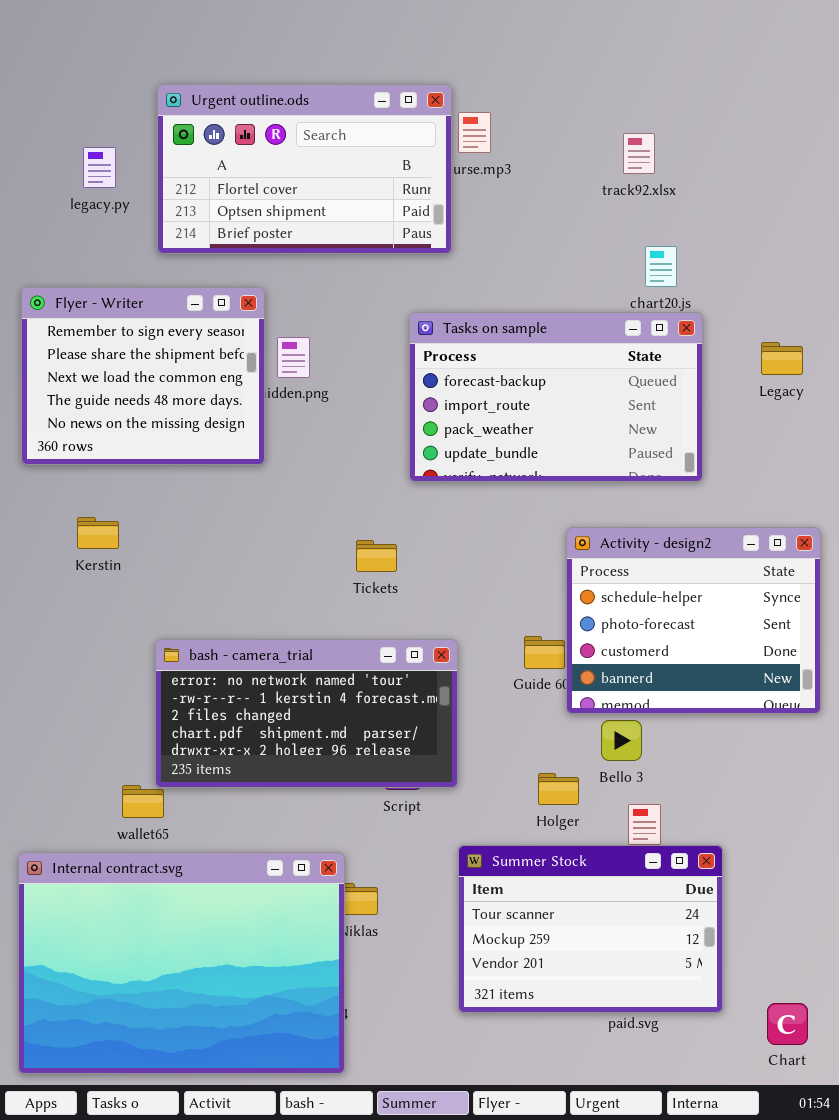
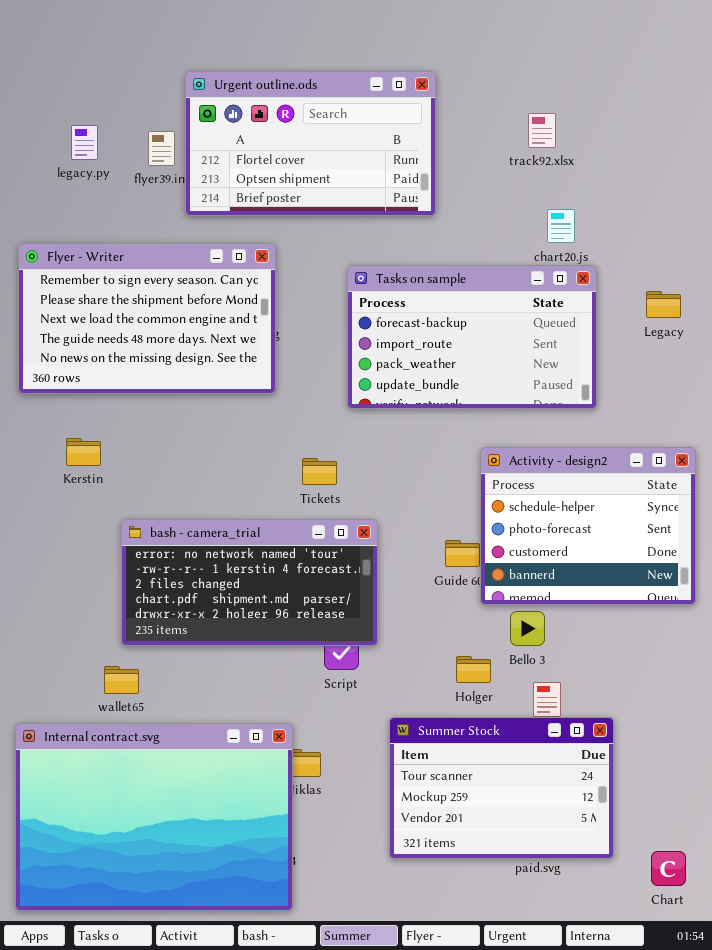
Urgent outline.ods: [157,84,452,254] -> [185,71,436,216], moved
Flyer - Writer: [21,287,265,465] -> [18,243,276,394], resized
bash - camera_trial: [155,639,458,788] -> [121,519,378,646], moved

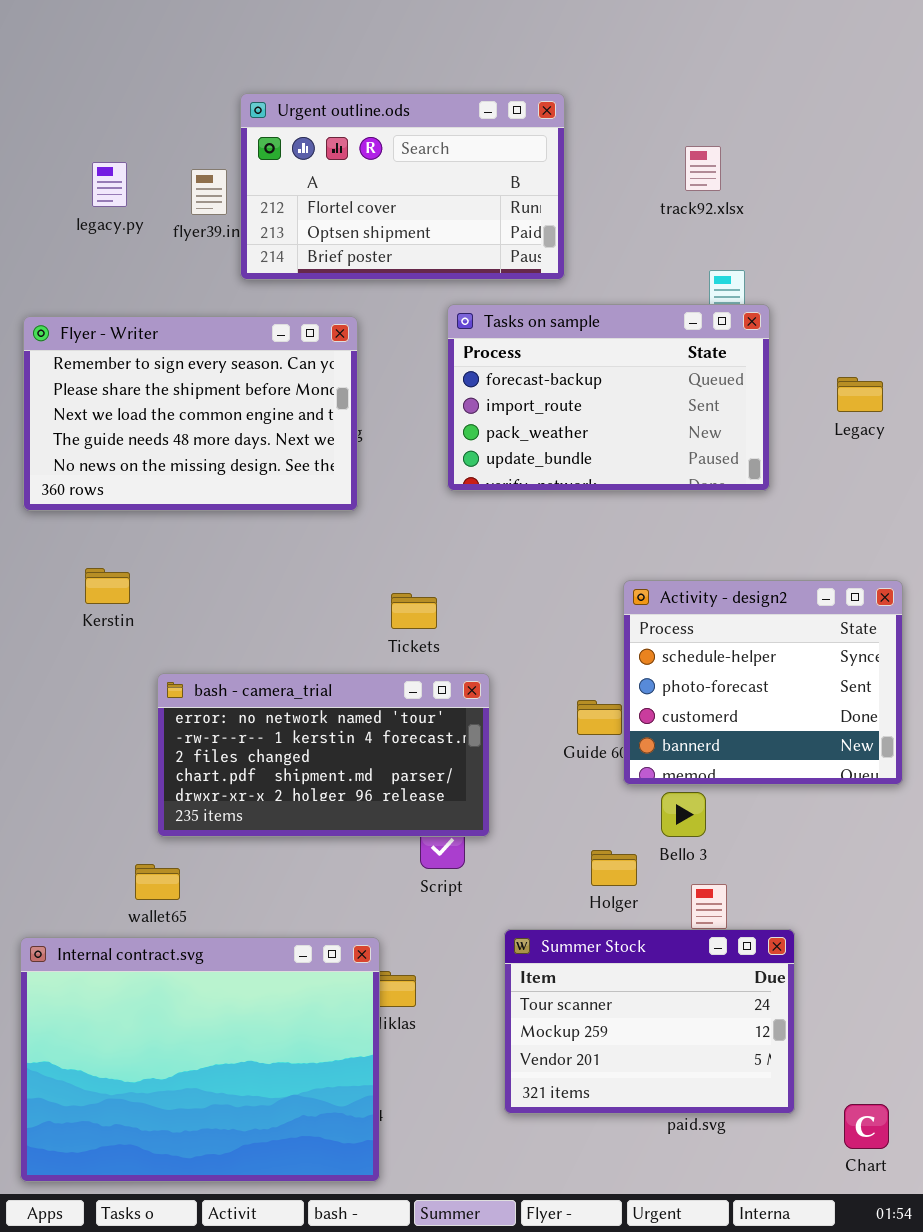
Tasks on sample: [347,265,597,409] -> [447,304,770,491], moved

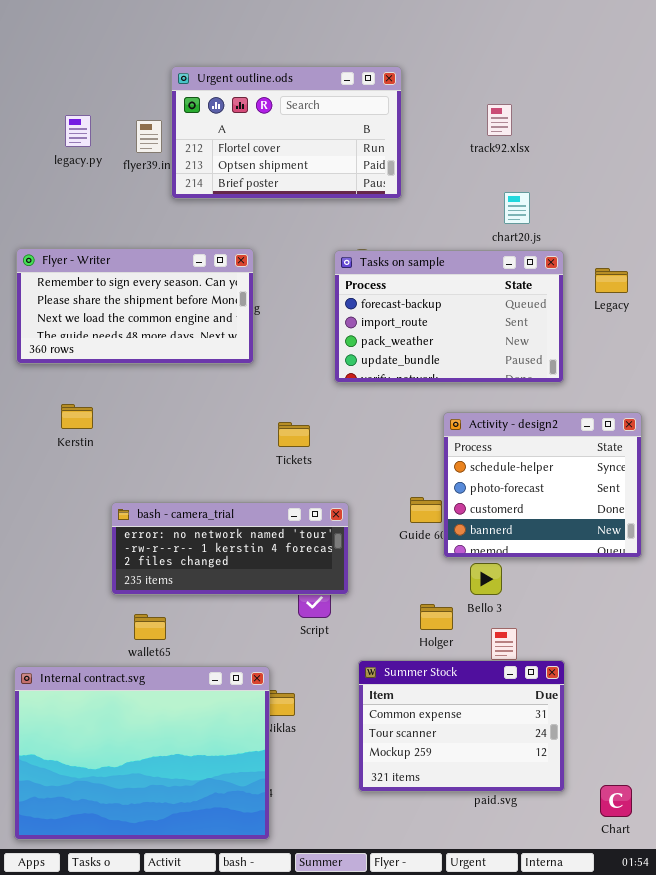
Tasks on sample: [447,304,770,491] -> [334,250,564,383], moved
Flyer - Writer: [23,316,358,511] -> [16,248,254,364], resized
bash - camera_trial: [157,673,490,837] -> [111,502,349,595], resized
wallet65: [135,864,180,900] -> [134,614,166,640], moved
Summer Stock: [504,929,795,1114] -> [358,660,565,792], scrolled up 1 row

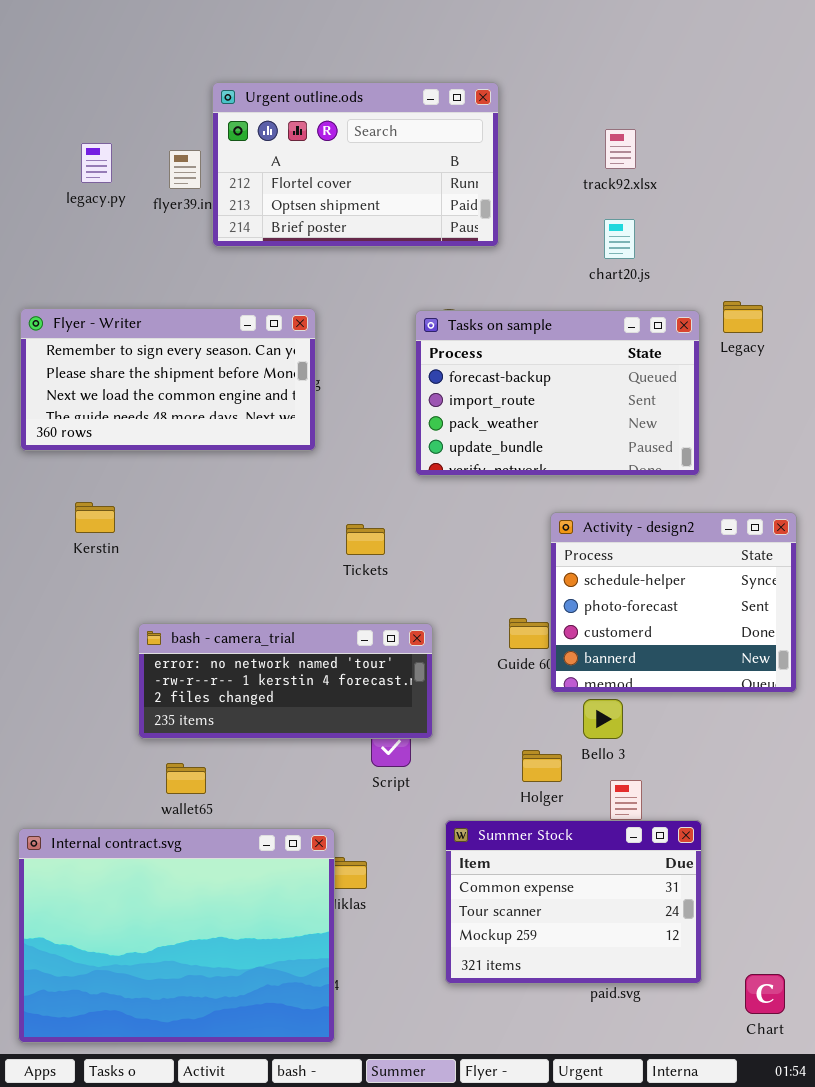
chart20.js: [504,192,530,224] -> [604,219,635,259], moved
Legacy: [595,268,628,293] -> [723,301,763,333], moved

